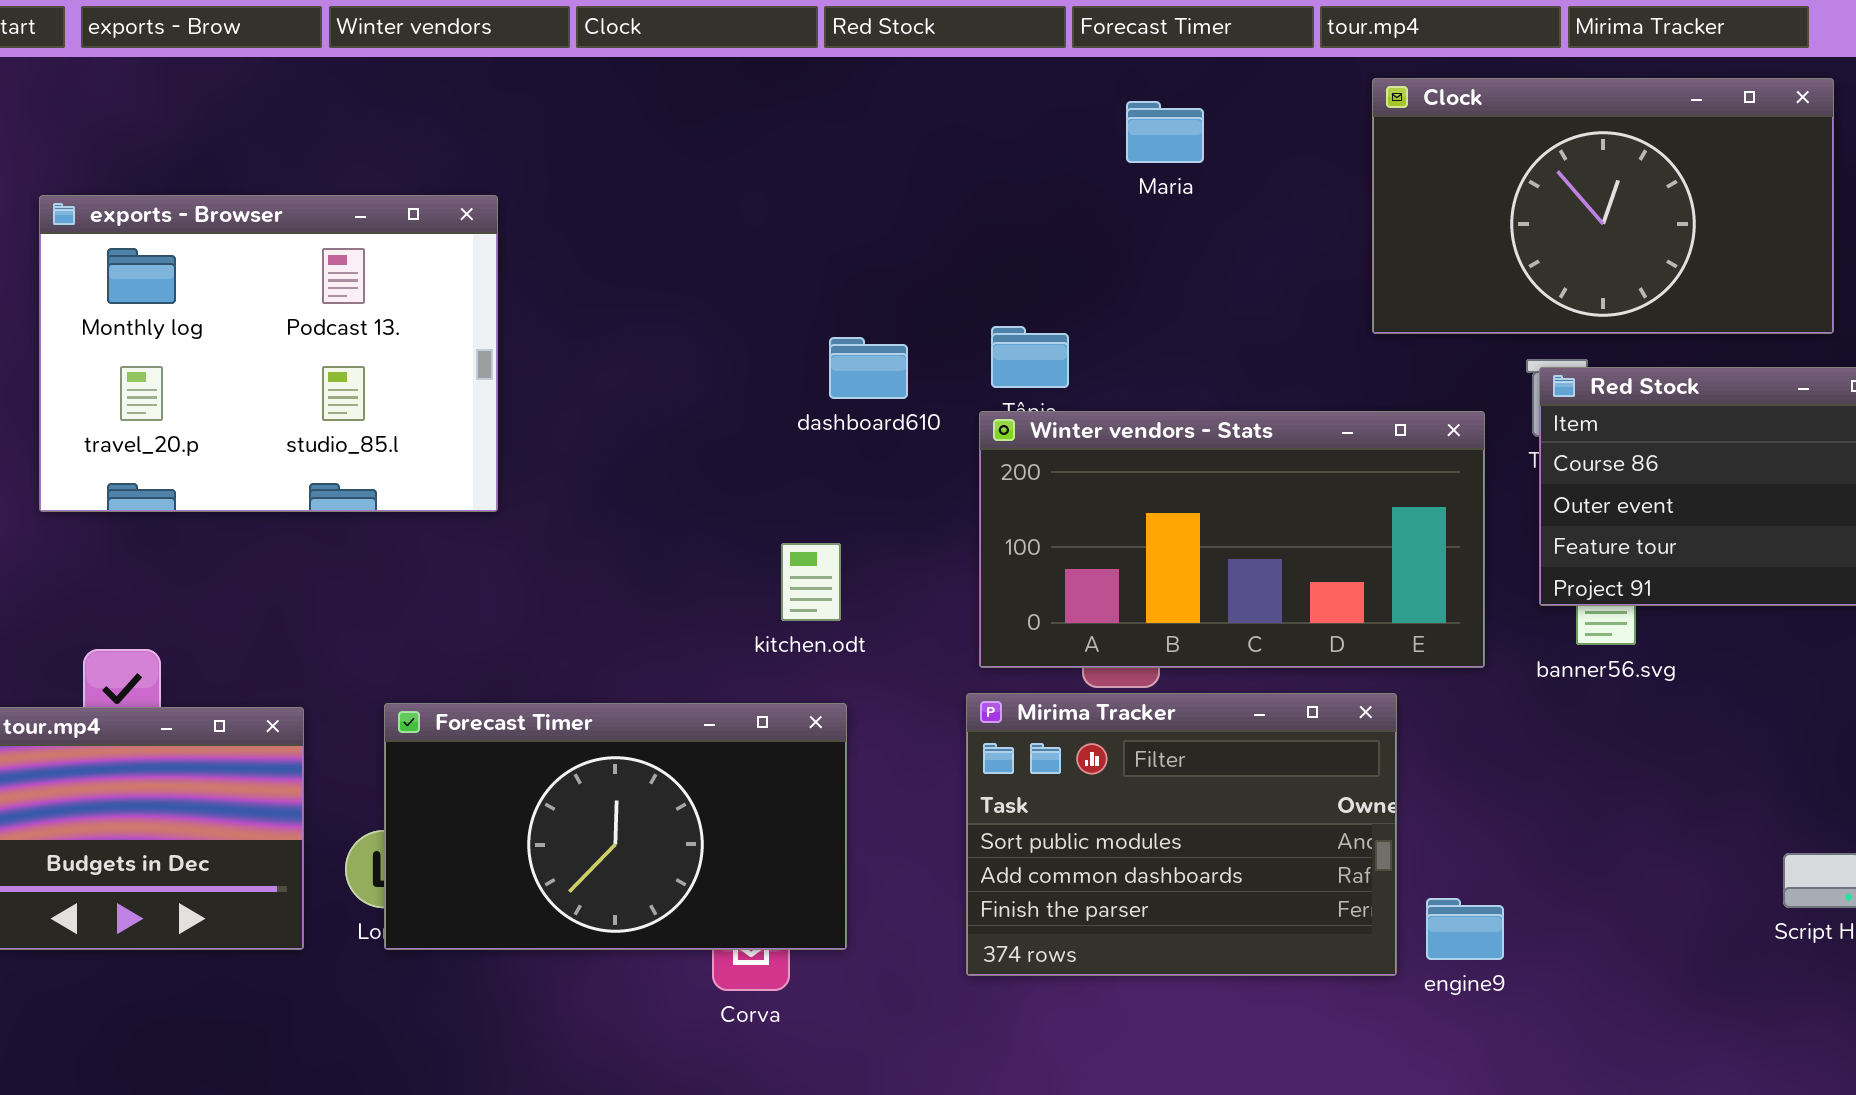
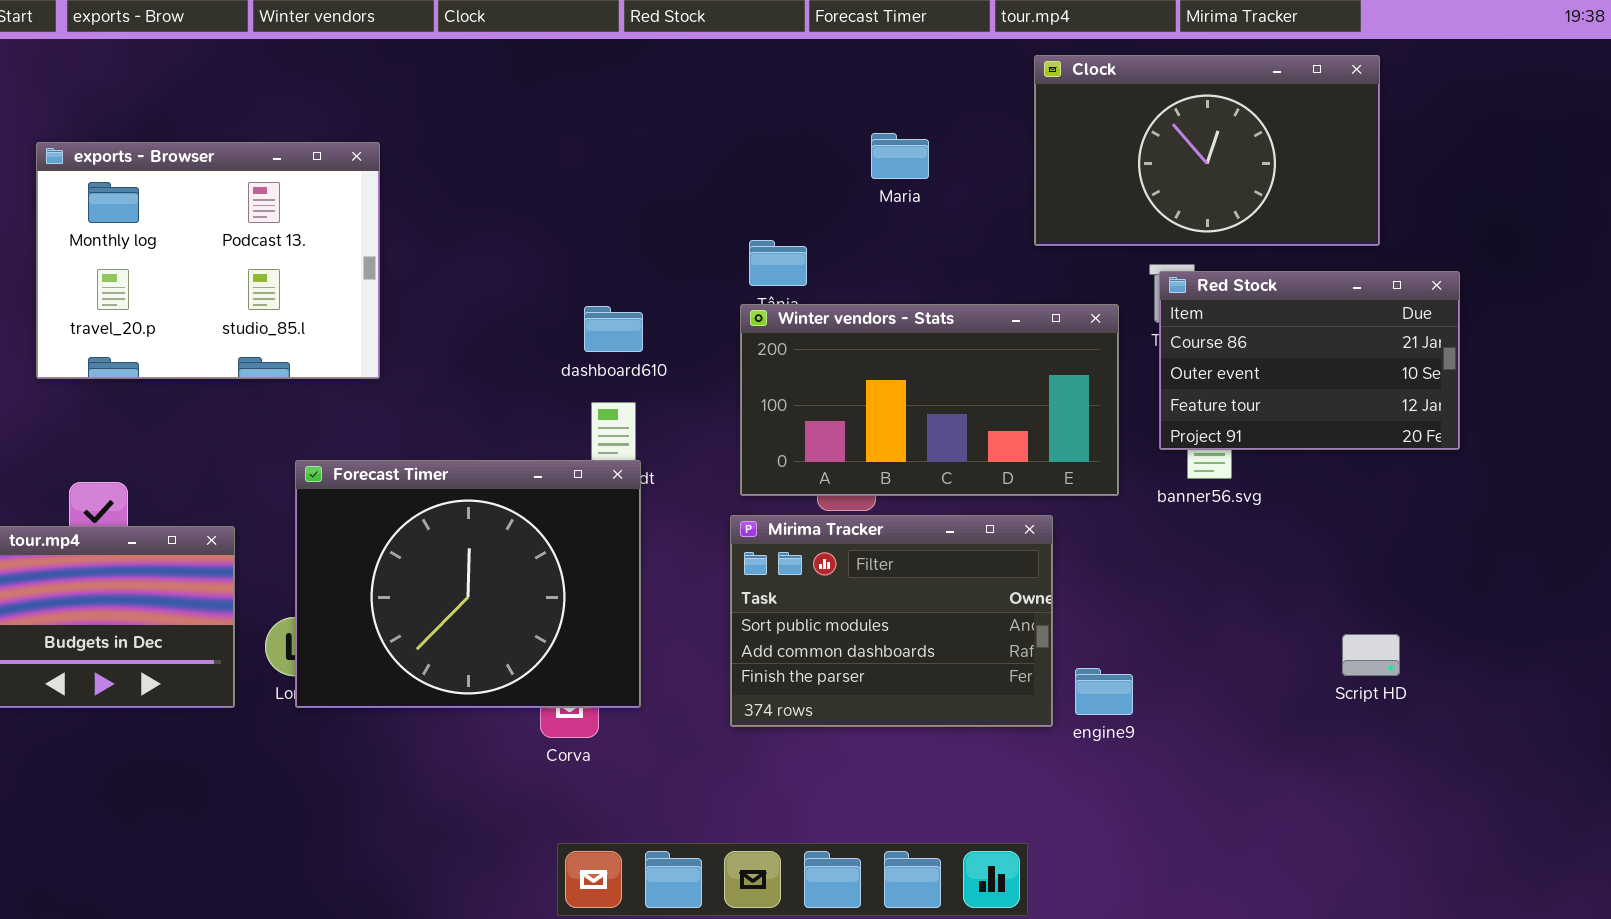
Maria: [1126,101,1204,163] -> [871,133,929,179], moved
dashboard610: [829,337,908,399] -> [584,306,643,352], moved
Forecast Timer: [384,703,847,950] -> [295,460,641,708], resized

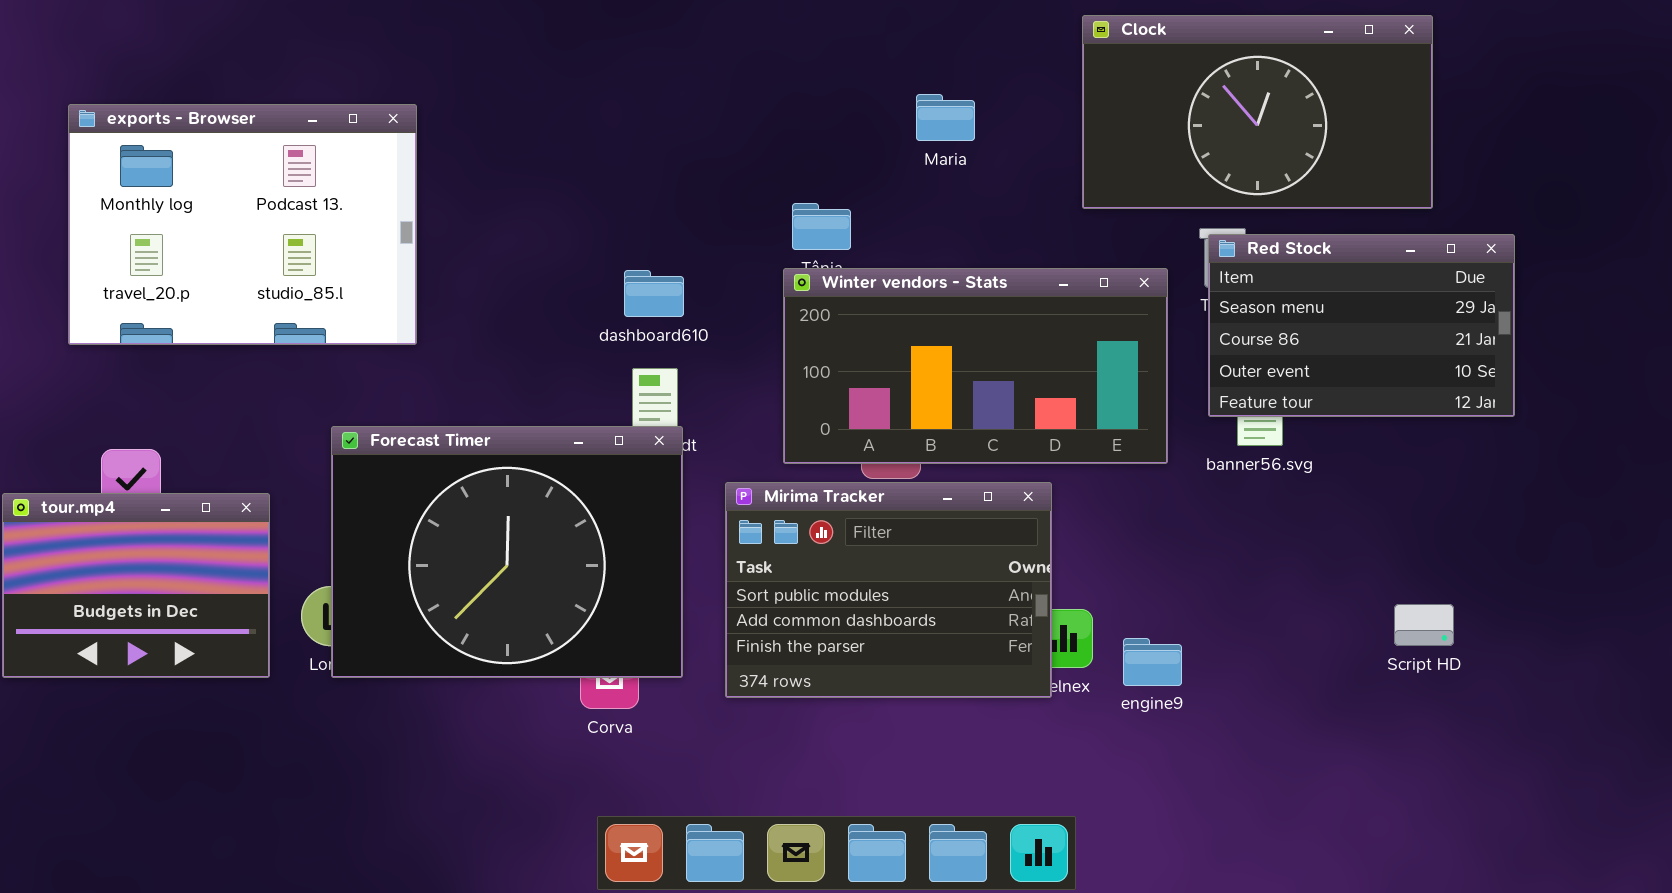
Red Stock: [1159,271,1460,450] -> [1208,234,1515,417], scrolled up 1 row
Mirima Tracker: [730,515,1053,727] -> [725,482,1052,698], moved

